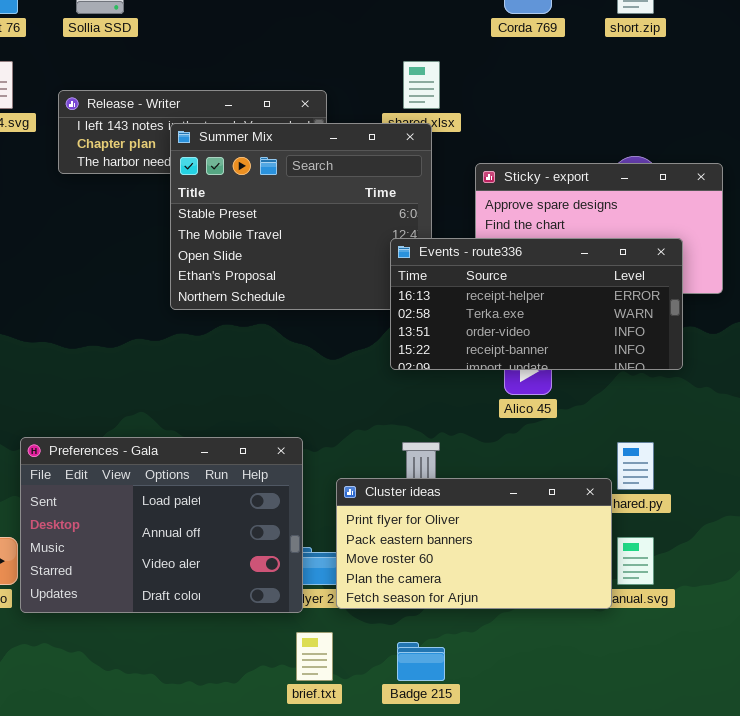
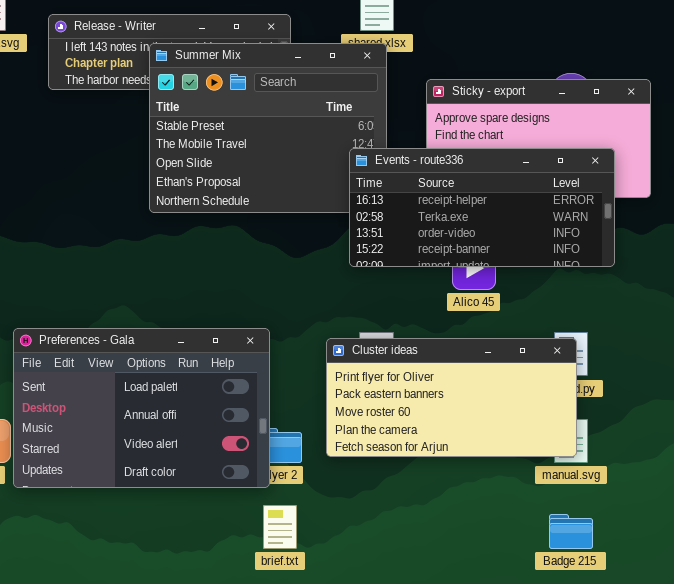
Cluster ideas: [336,478,612,609] -> [326,338,577,457], moved
Badge 215: [397,642,445,681] -> [549,514,593,549], moved

